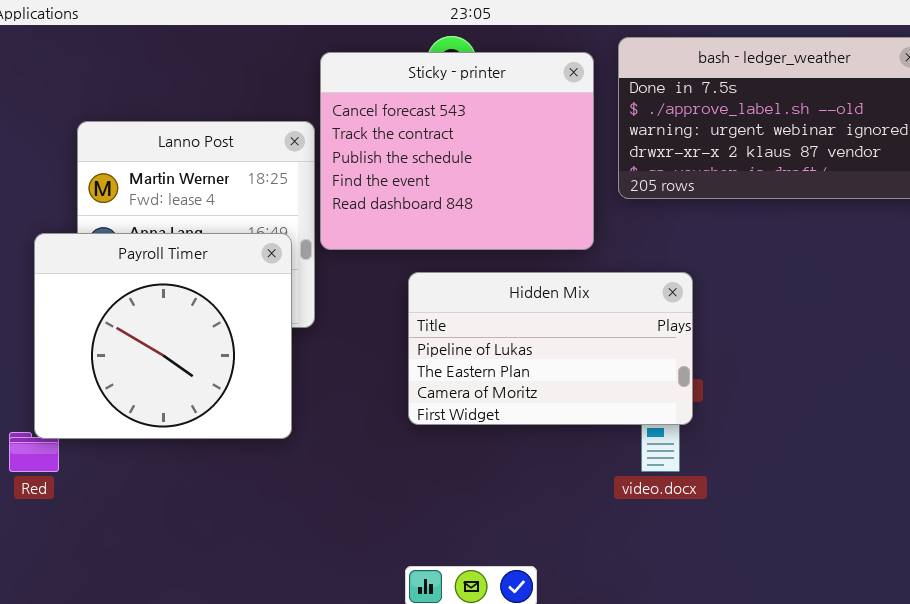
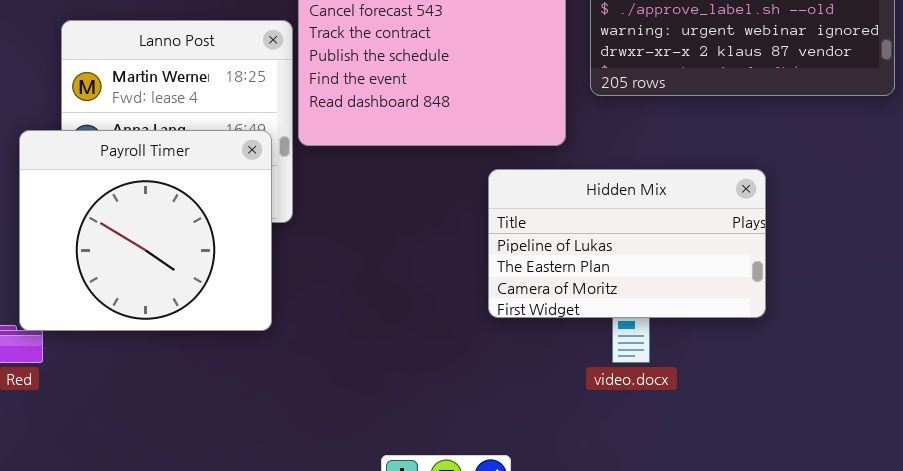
Hidden Mix: [408,272,693,425] -> [488,169,766,318], moved

